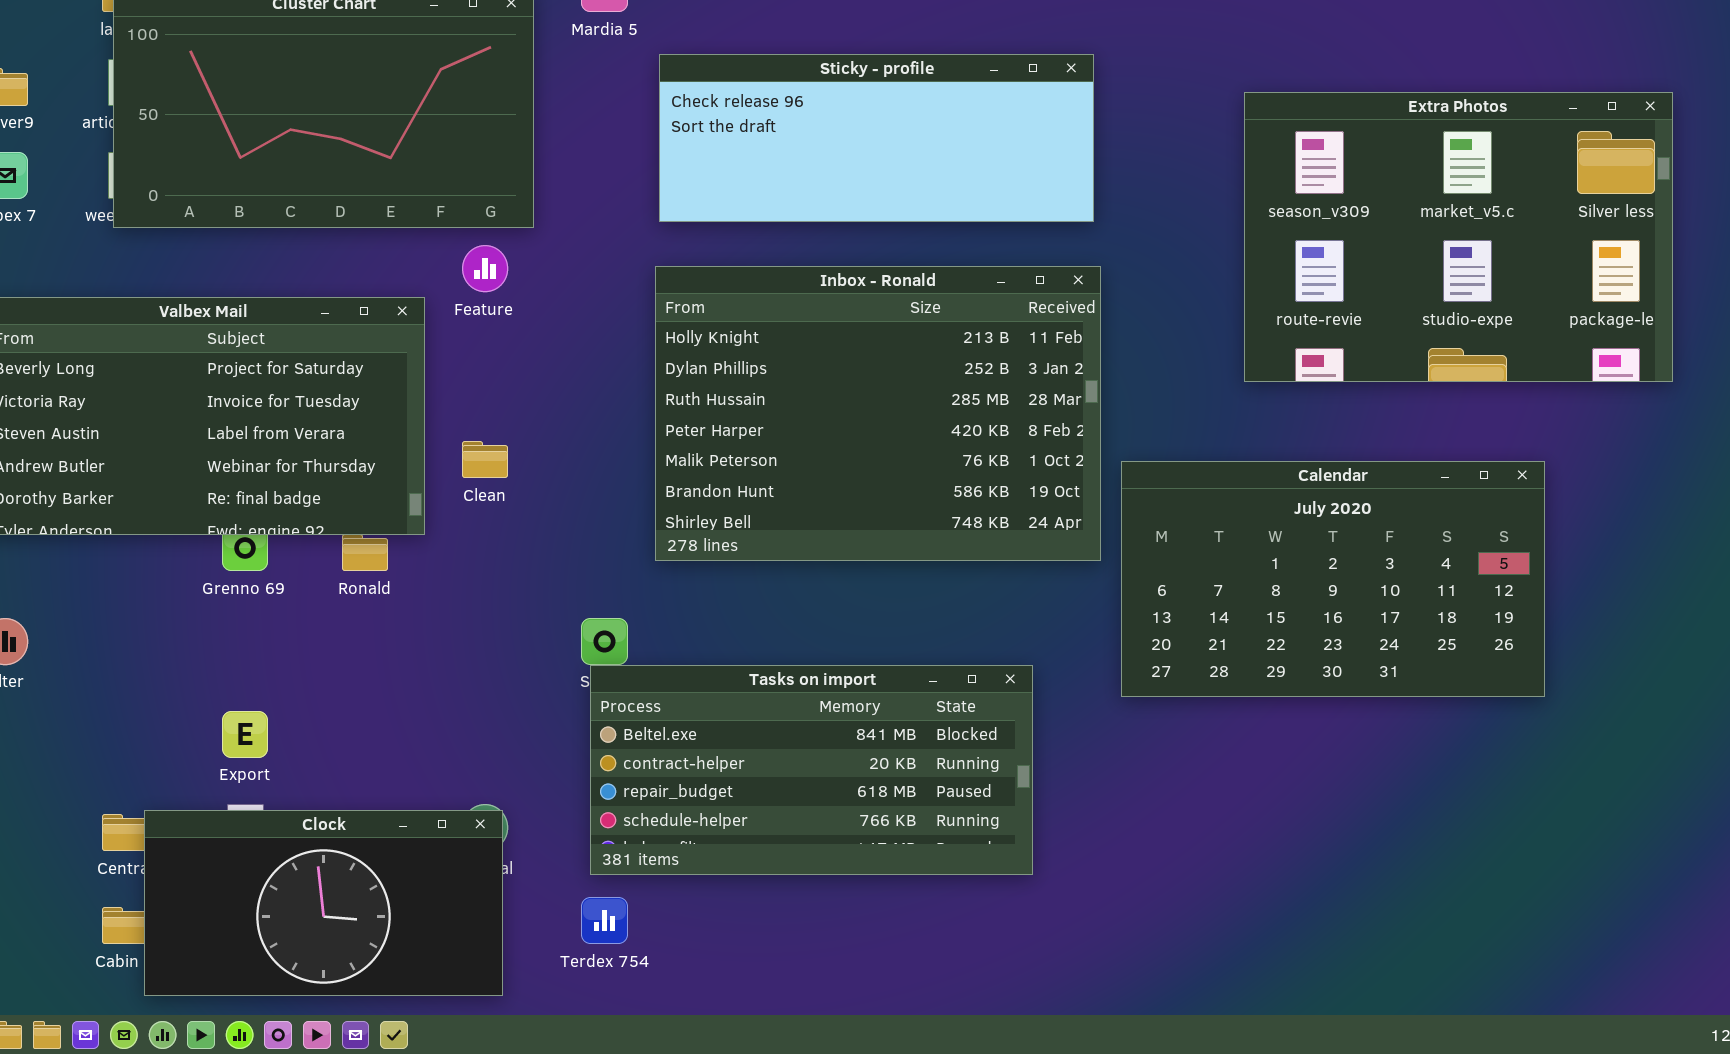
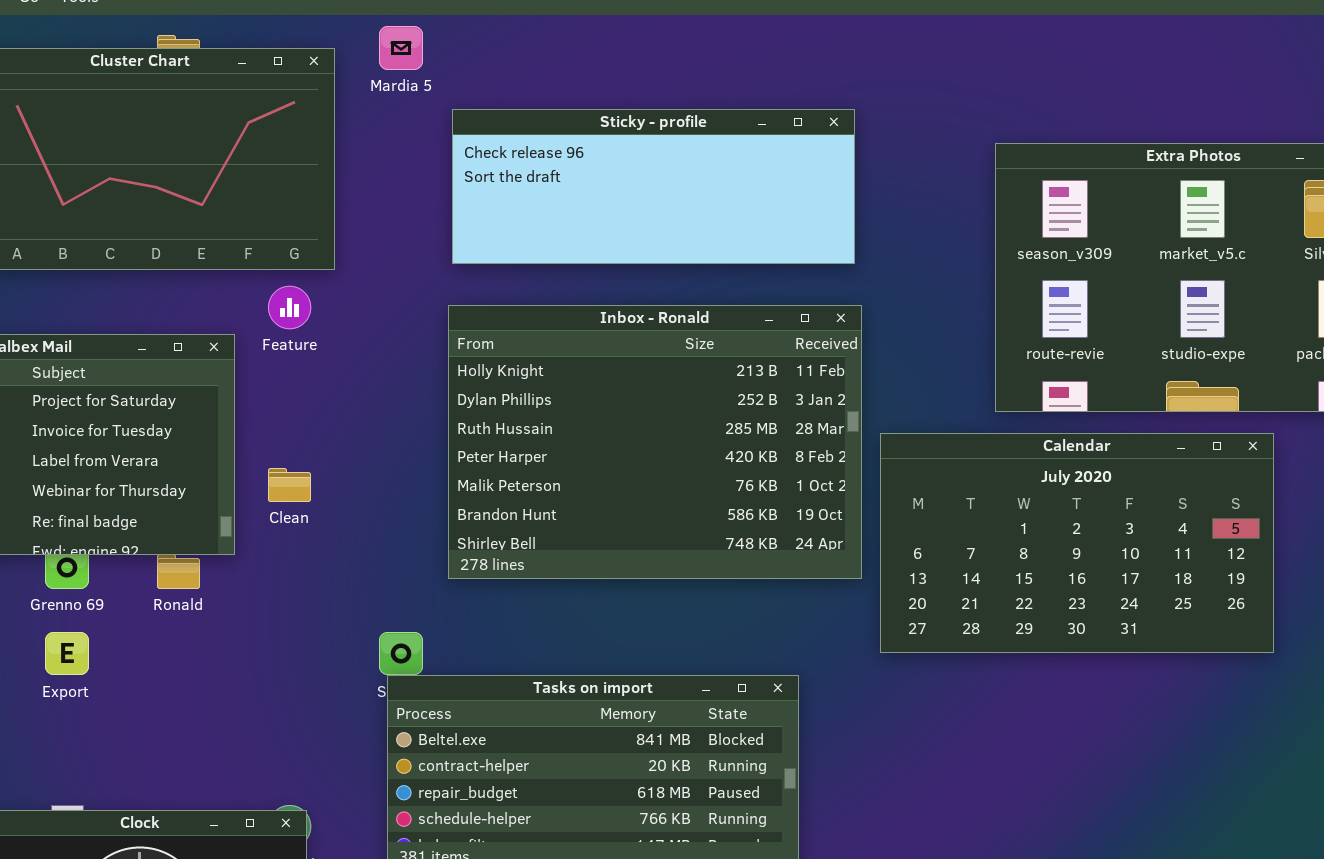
Calendar: [1121,461,1545,697] -> [880,433,1274,653], moved
Export: [222,711,268,758] -> [45,632,89,675], moved

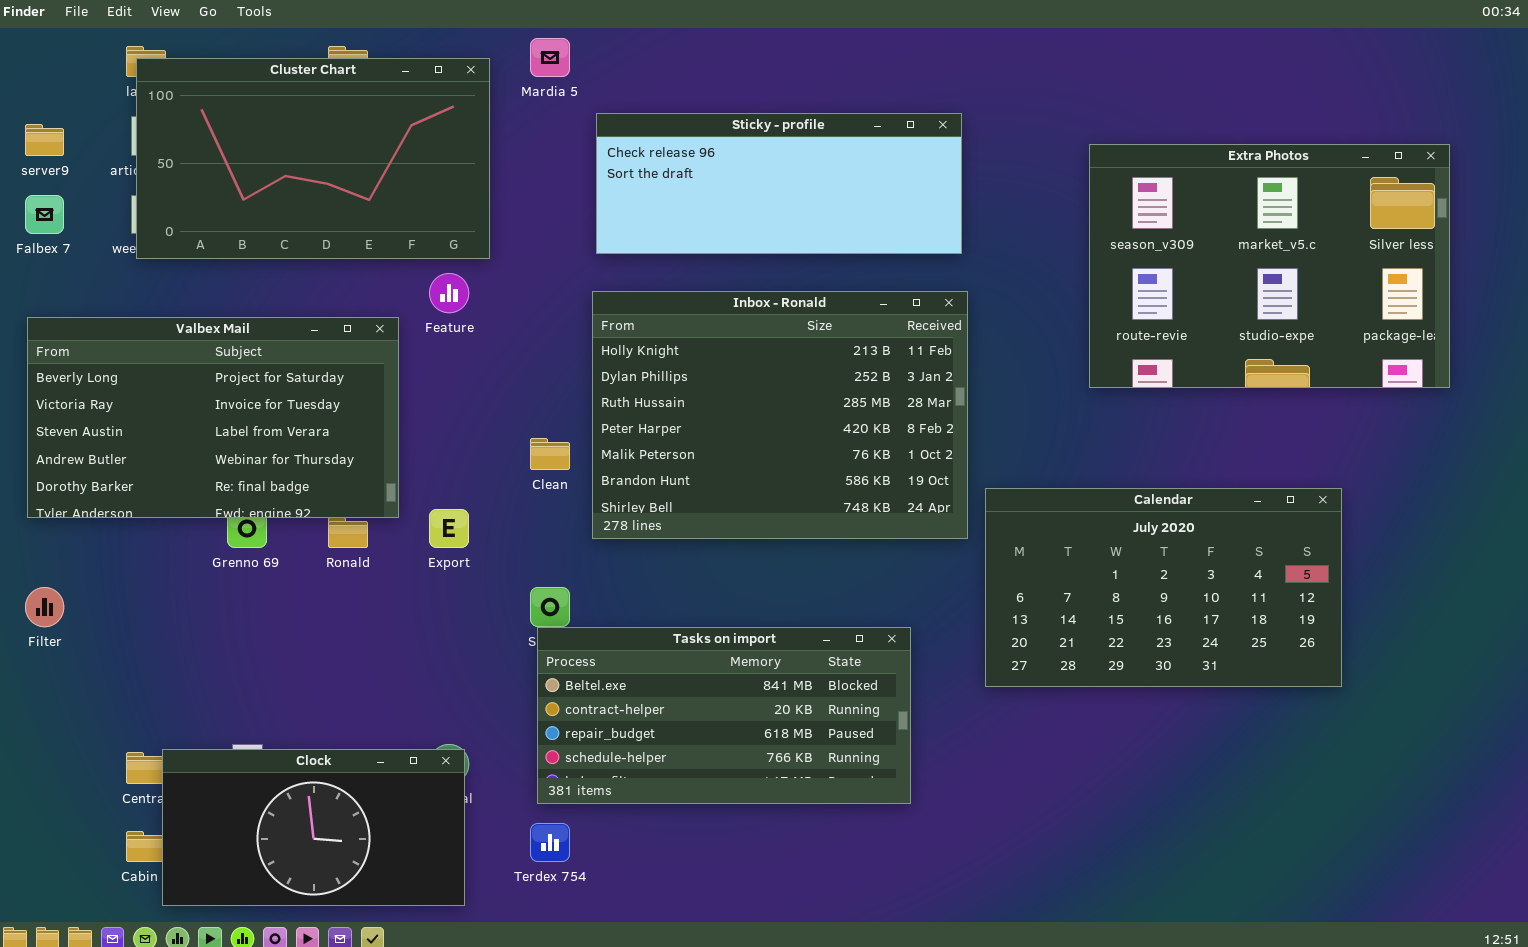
Calendar: [880,433,1274,653] -> [985,488,1342,687], moved
Clean: [268,468,311,502] -> [530,438,570,470], moved
Export: [45,632,89,675] -> [429,509,469,548], moved

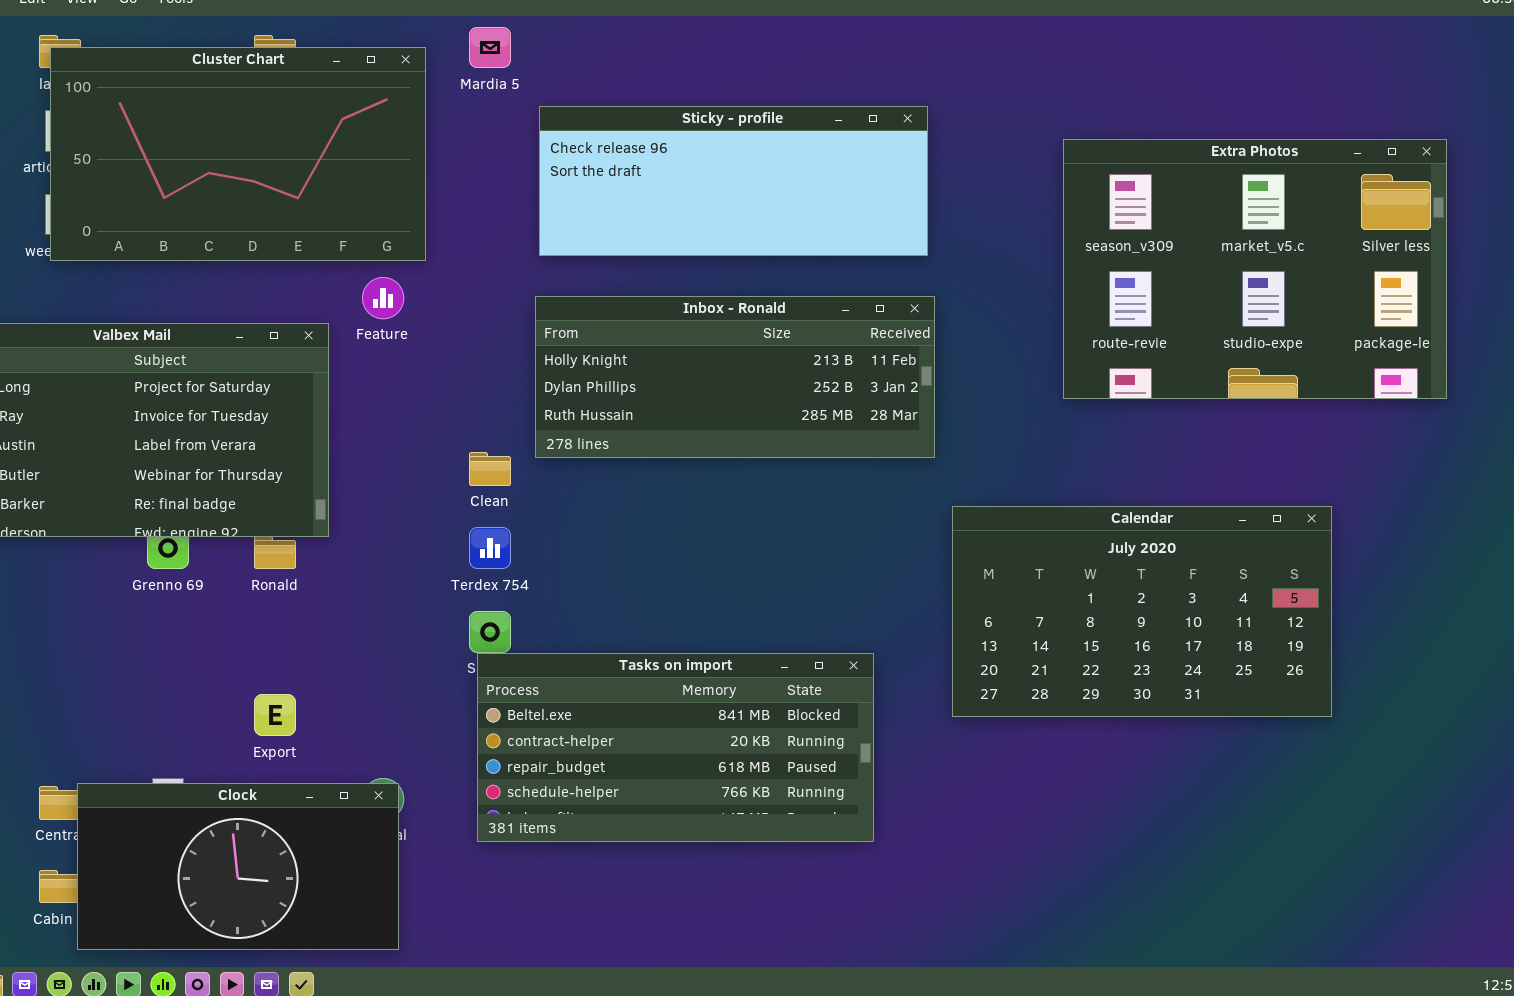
Inbox - Ronald: [592,291,968,539] -> [535,296,935,458], resized
Export: [429,509,469,548] -> [254,694,296,736], moved
Terdex 754: [530,823,570,862] -> [469,527,511,569], moved

